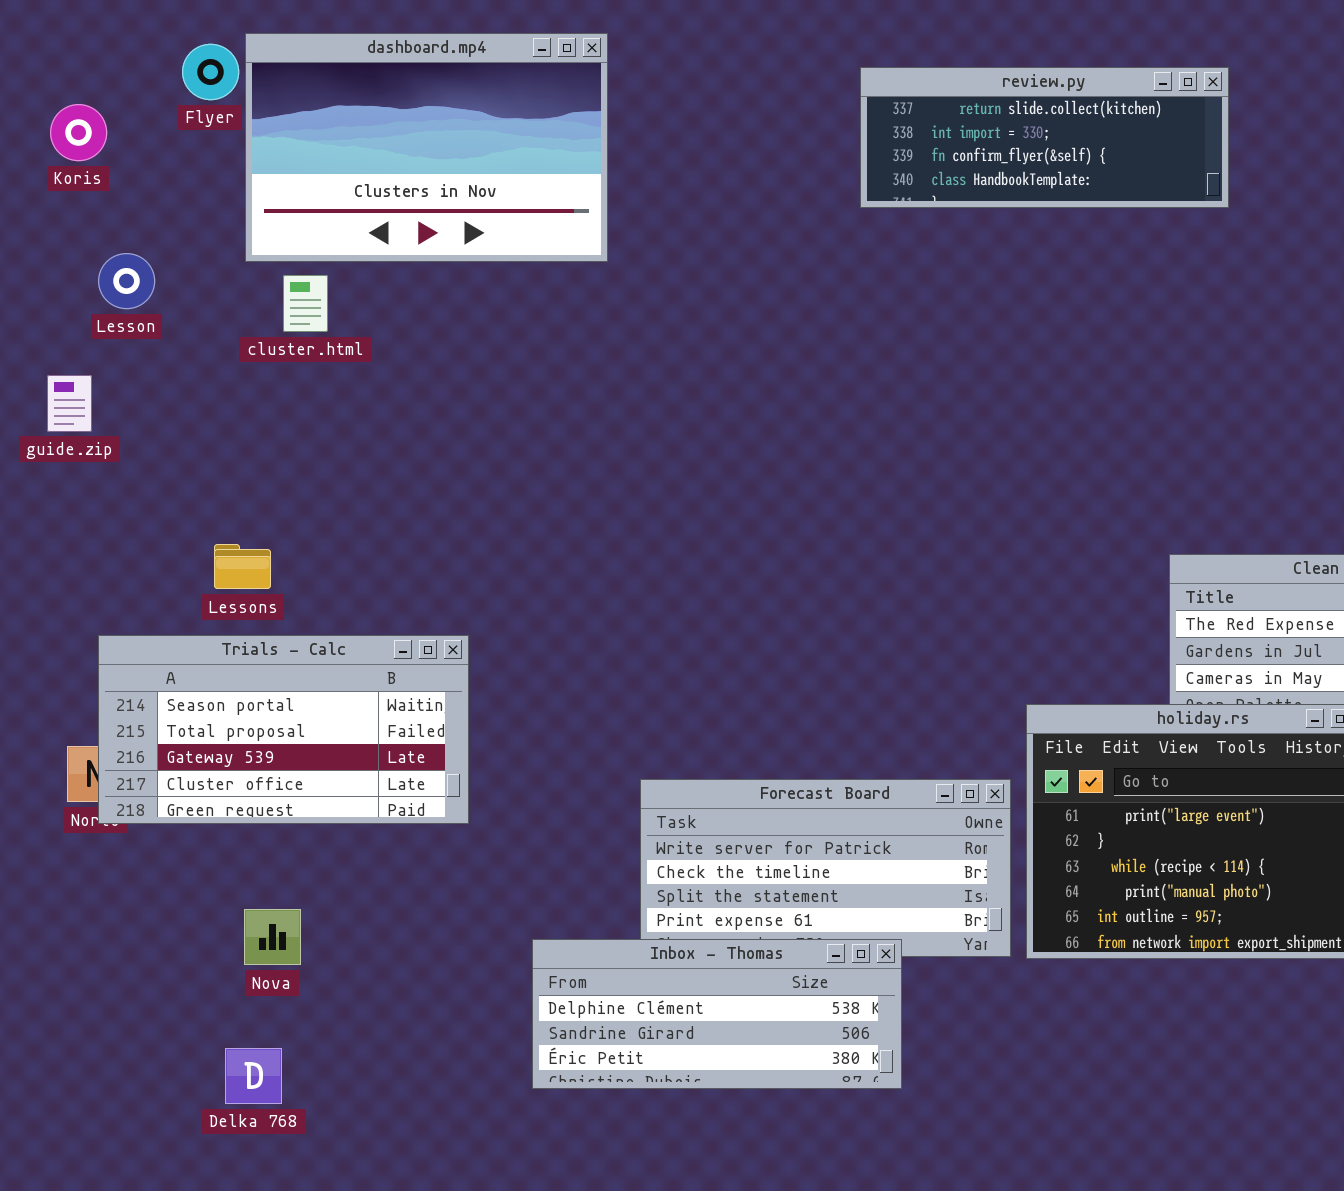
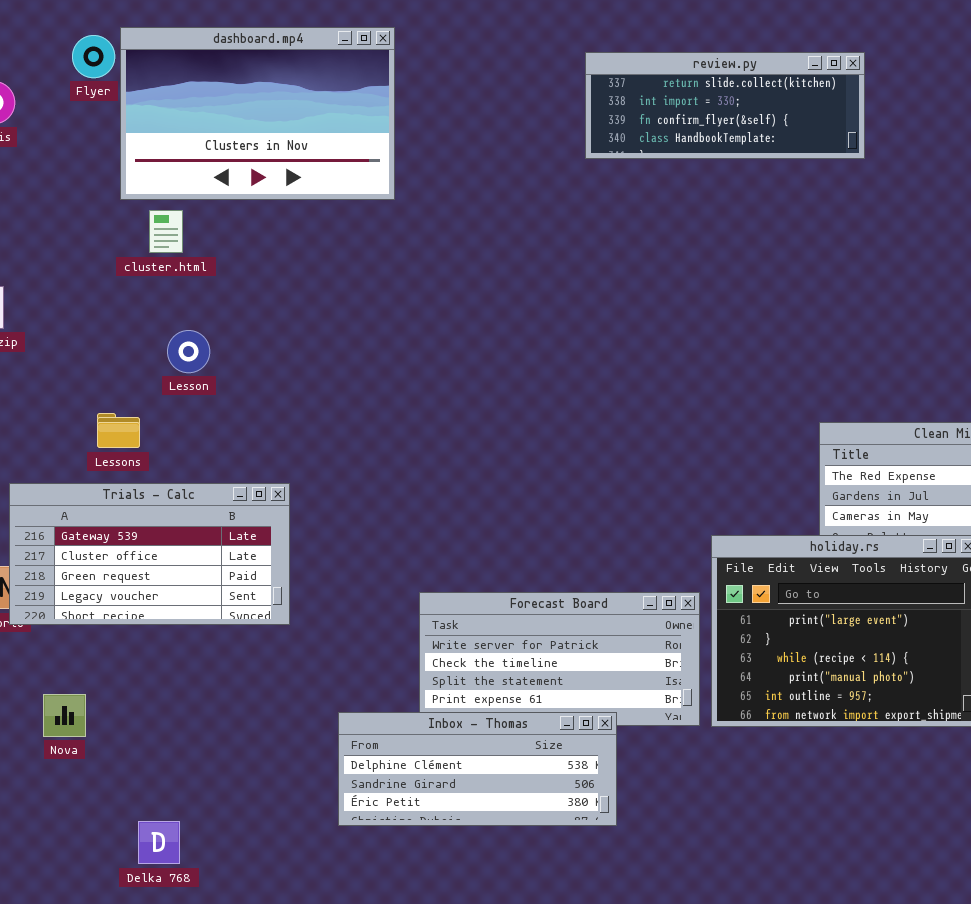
Lesson: [98,253,155,309] -> [167,330,210,373], moved
Trials - Calc: [98,635,469,824] -> [9,483,290,625], scrolled down 2 rows
Nova: [244,909,301,965] -> [43,694,86,737], moved
Delka 768: [225,1048,282,1104] -> [138,821,180,864], moved

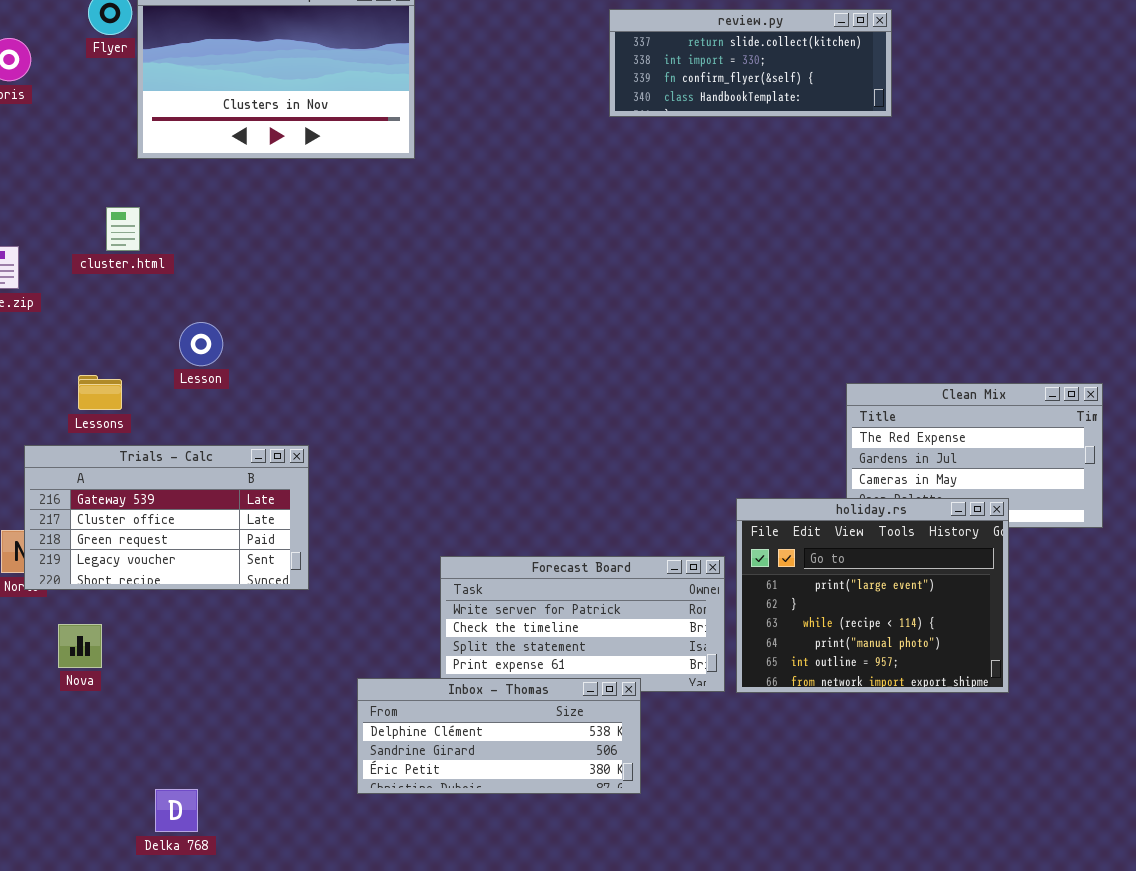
cluster.html: [149,210,183,253] -> [106,207,140,251], moved
Lesson: [167,330,210,373] -> [179,322,223,366], moved
Lessons: [97,413,140,448] -> [78,375,122,410], moved
Nova: [43,694,86,737] -> [58,624,102,668], moved

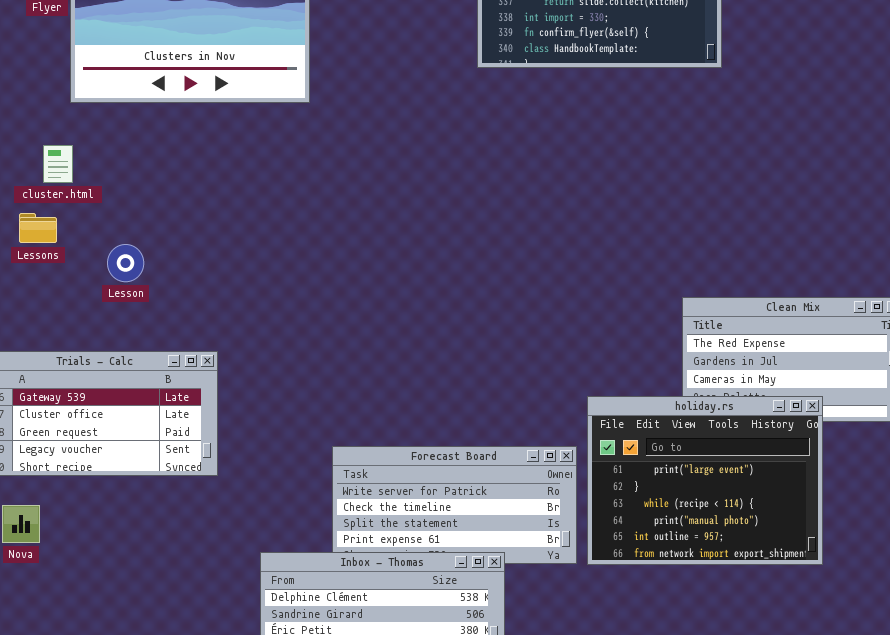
Lessons: [78,375,122,410] -> [19,213,57,243], moved

